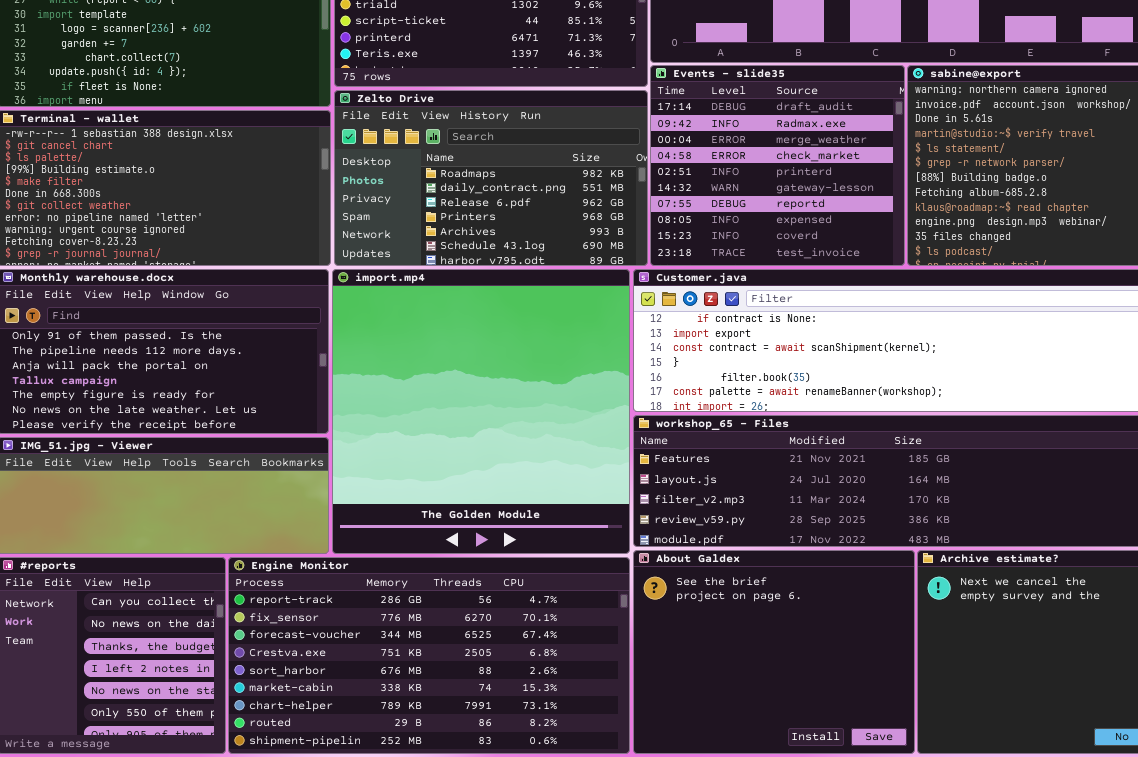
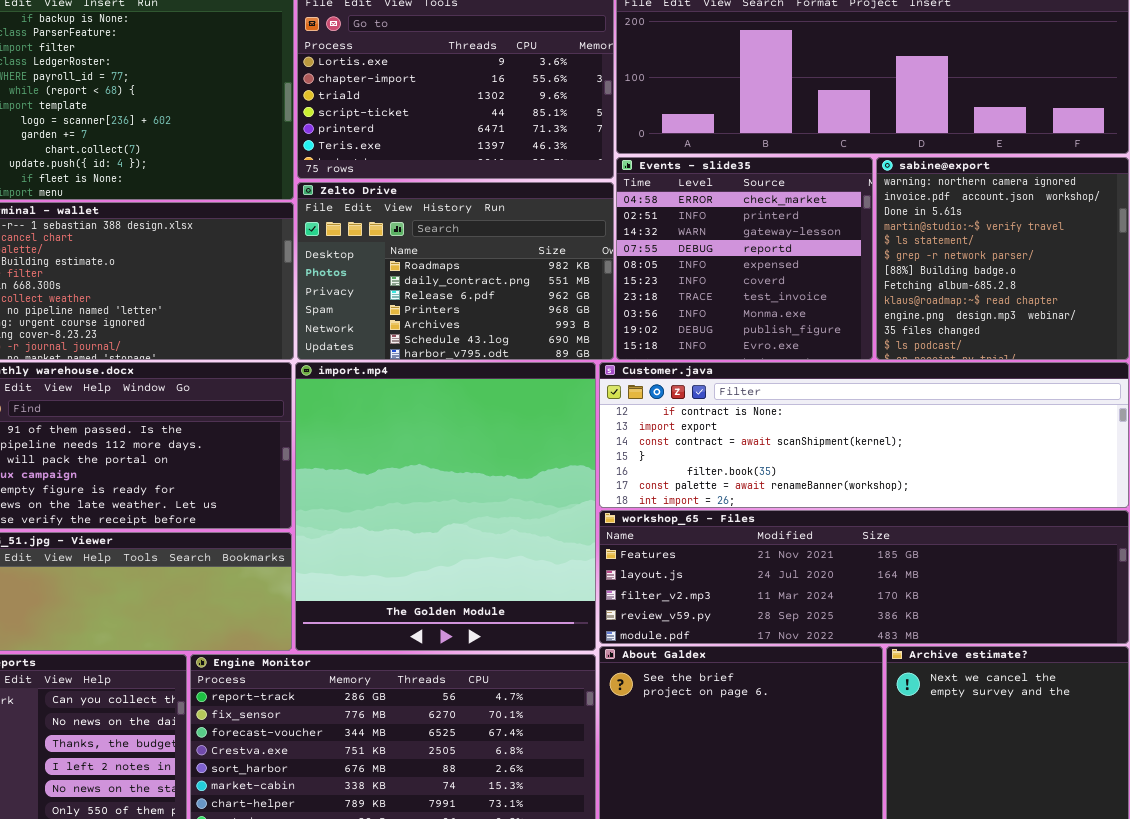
Events - slide35: [650,65,905,266] -> [616,157,873,360], scrolled down 3 rows

